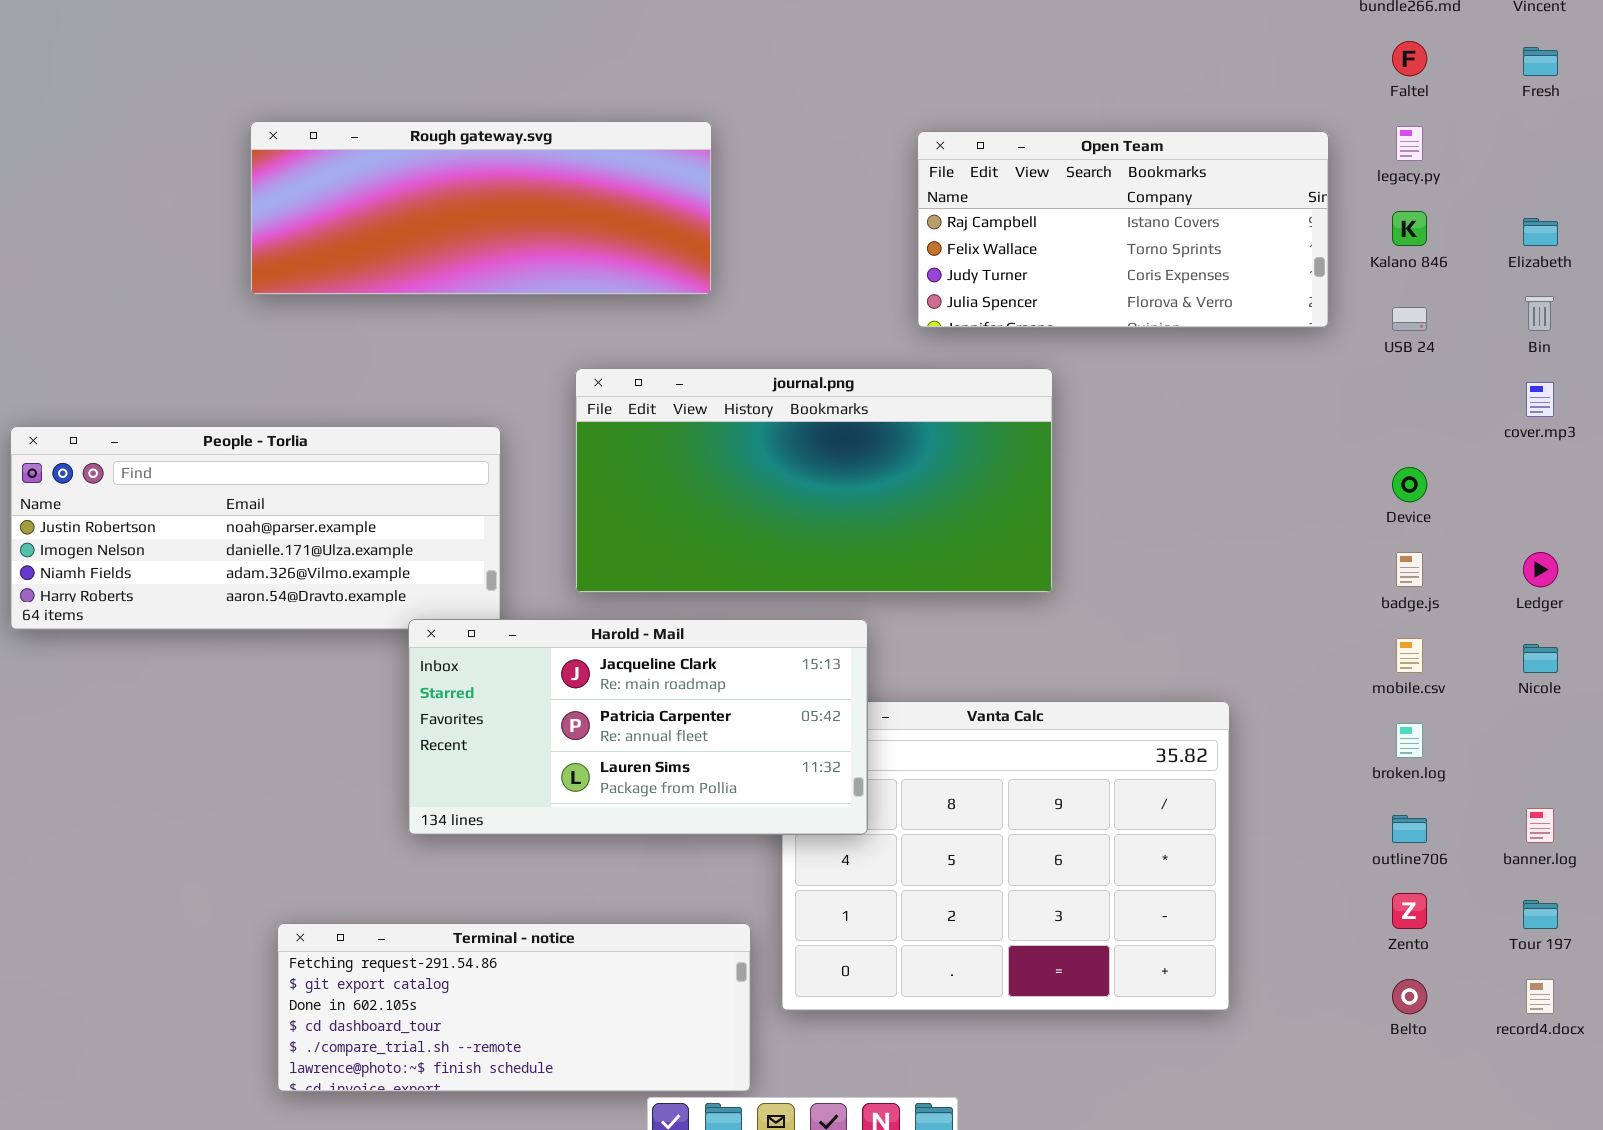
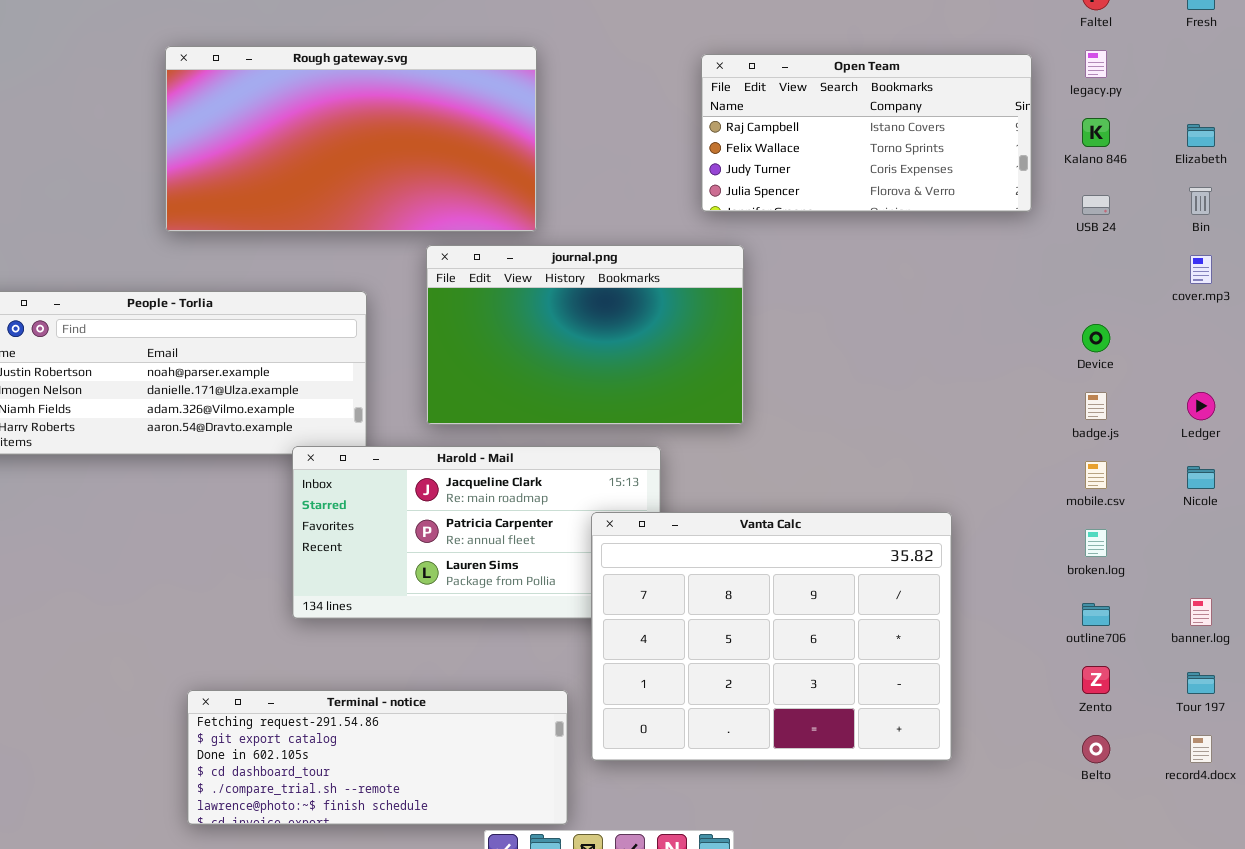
Rough gateway.svg: [250,121,712,295] -> [165,46,537,232], resized
journal.png: [575,368,1053,593] -> [426,245,744,425], resized
Vanta Calc: [781,701,1230,1011] -> [591,512,952,761], raised

